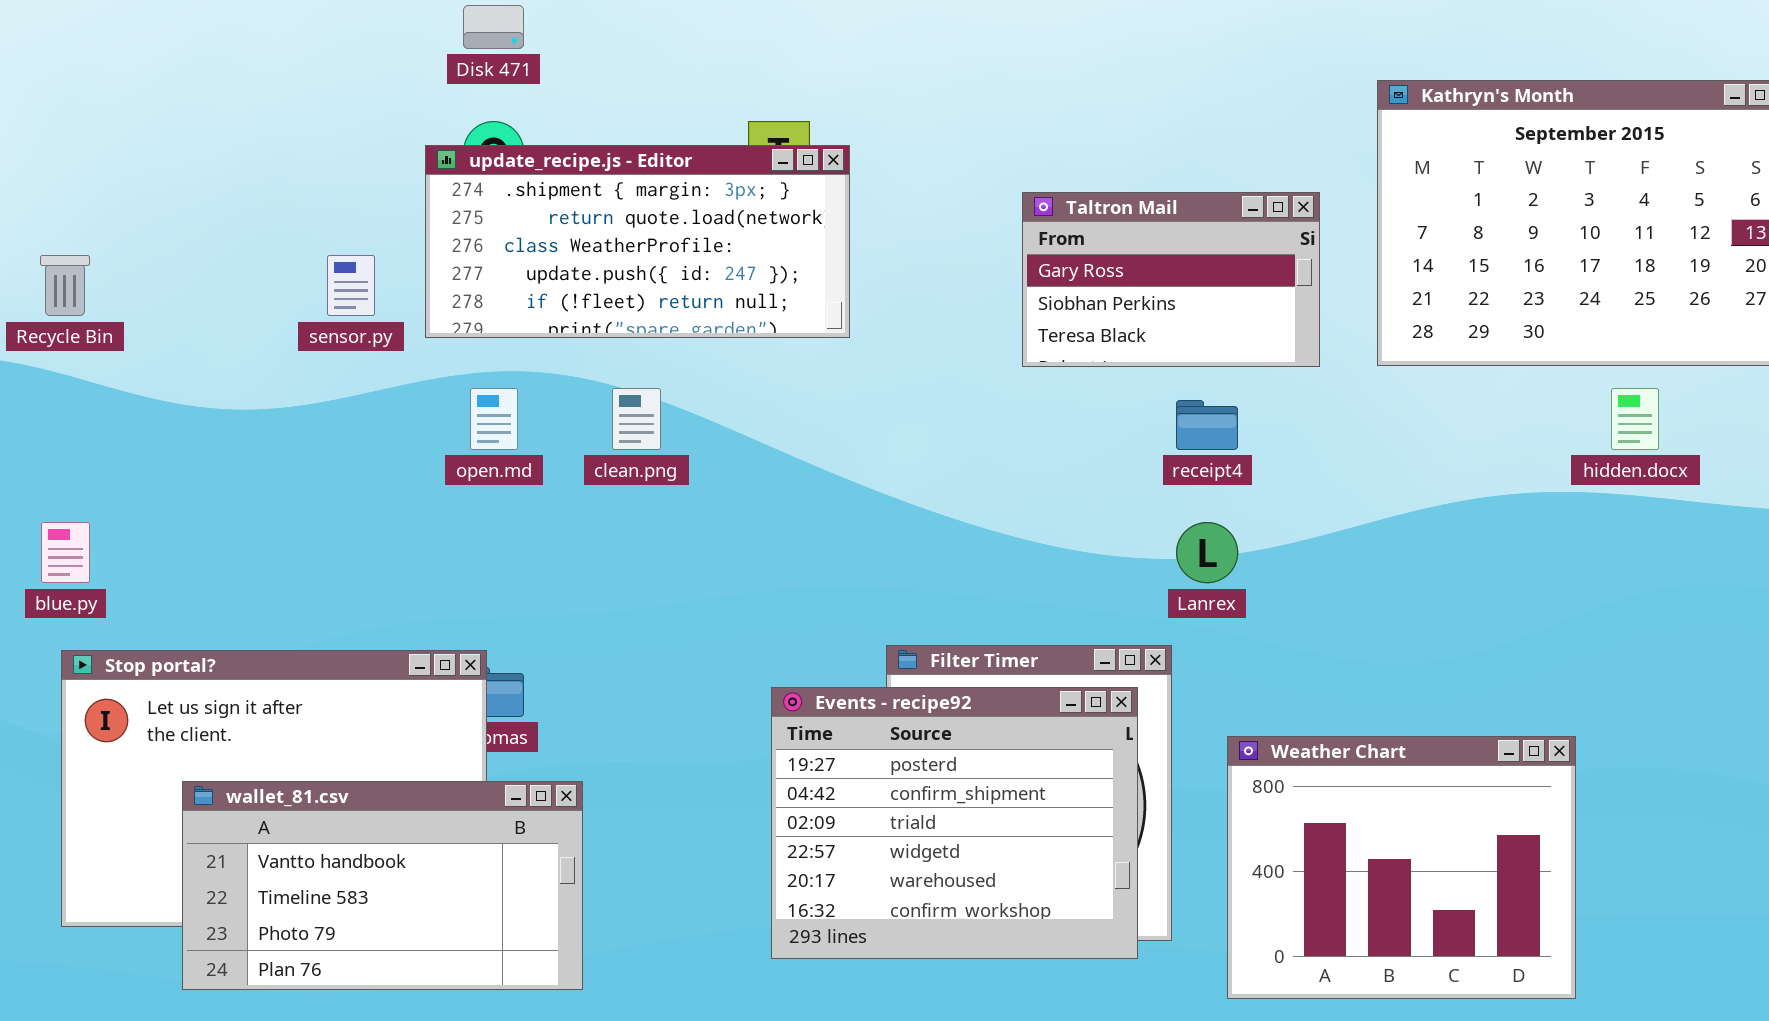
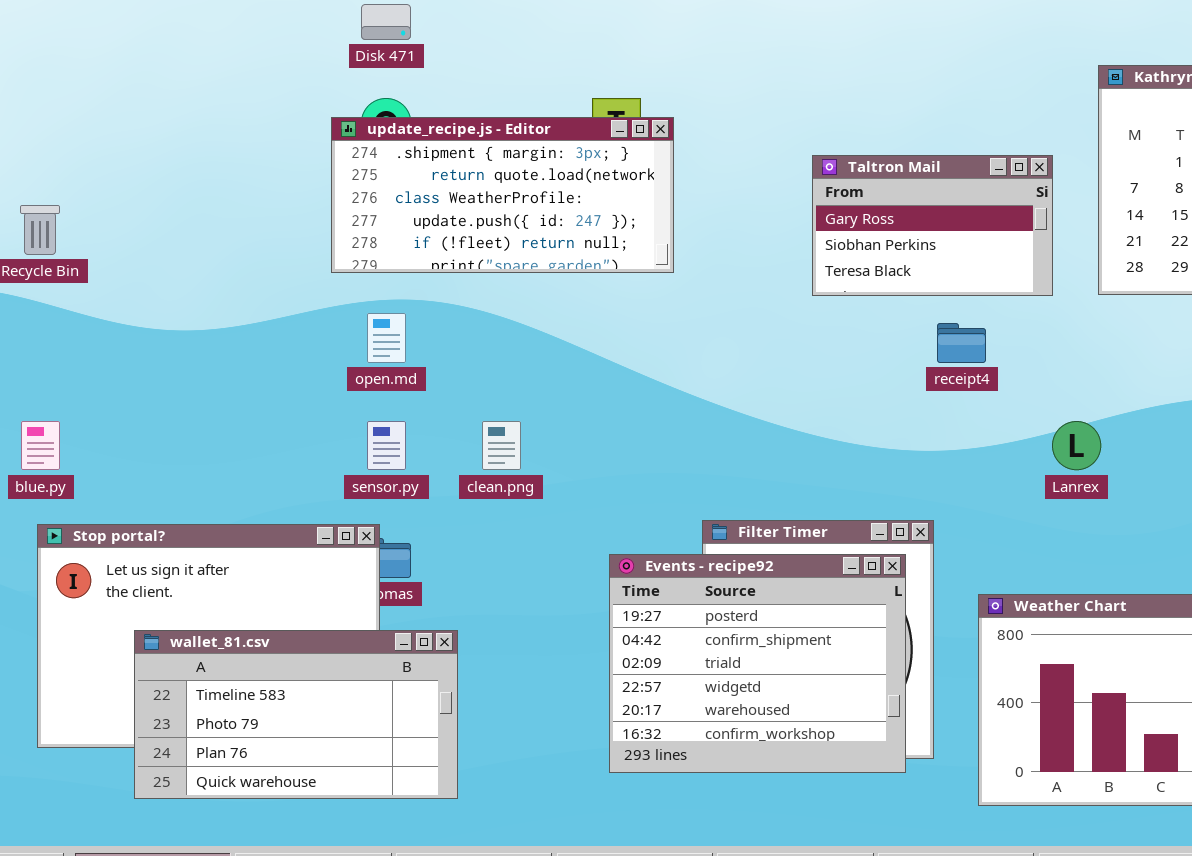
sensor.py: [327,255,375,316] -> [367,421,406,470], moved
clean.png: [612,388,661,450] -> [482,421,521,470], moved
Lanrex: [1176,522,1238,583] -> [1052,421,1101,470], moved
wallet_81.csv: [182,781,583,990] -> [134,630,458,799], scrolled down 1 row

